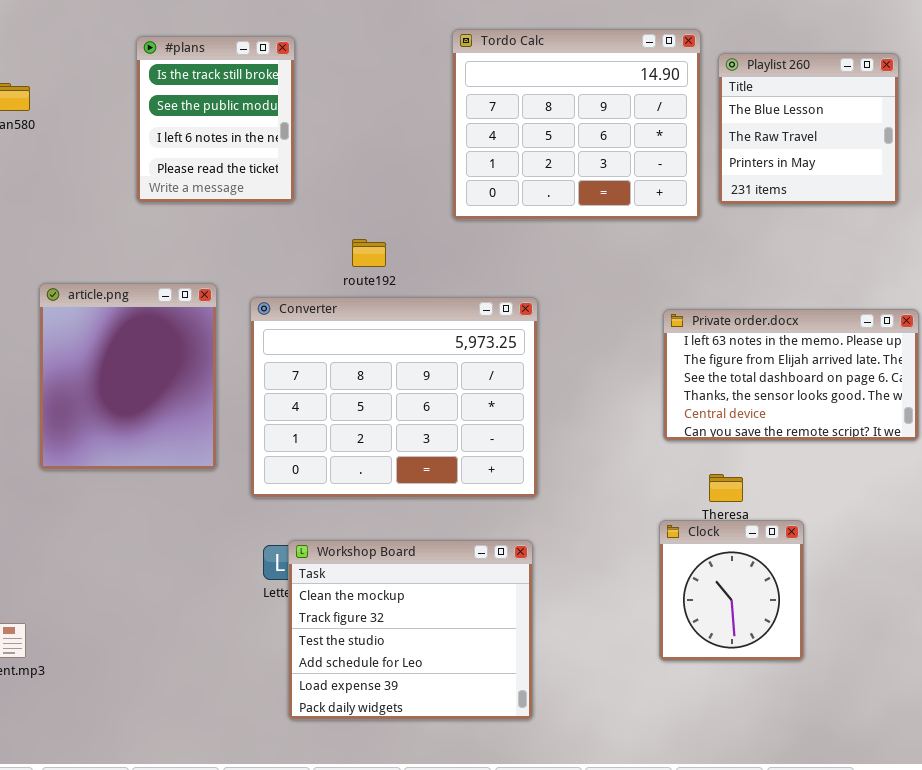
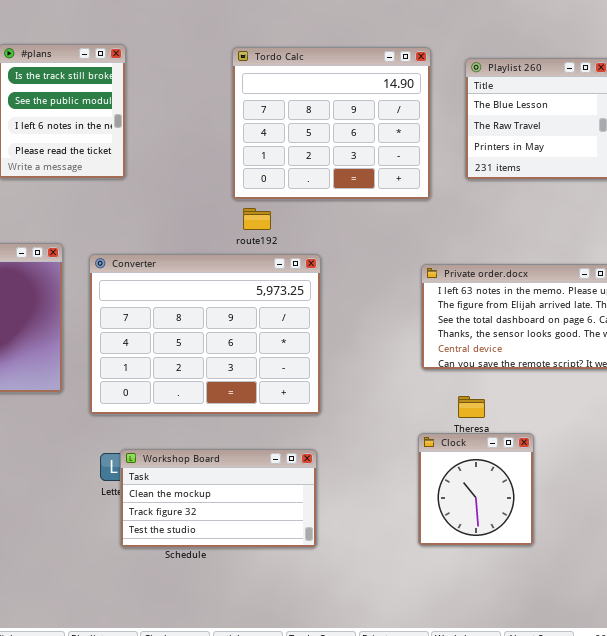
Tordo Calc: [452,29,701,220] -> [232,47,431,200], moved
route192: [352,239,386,267] -> [243,208,271,230], moved
Workshop Board: [288,540,533,720] -> [120,449,317,548], resized

